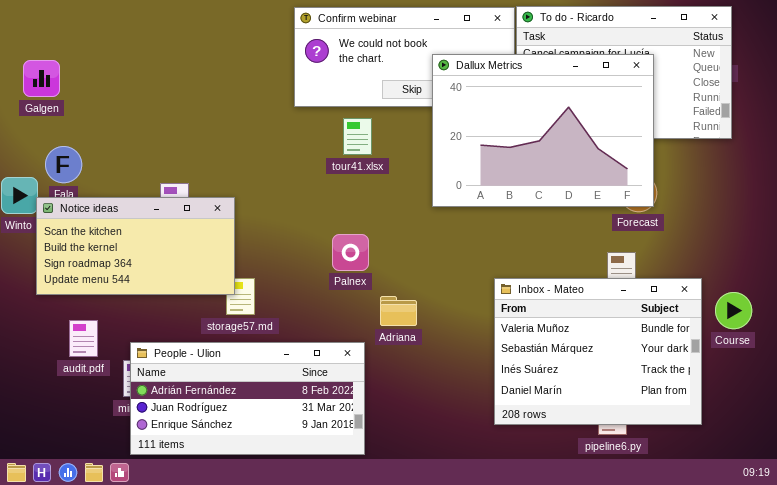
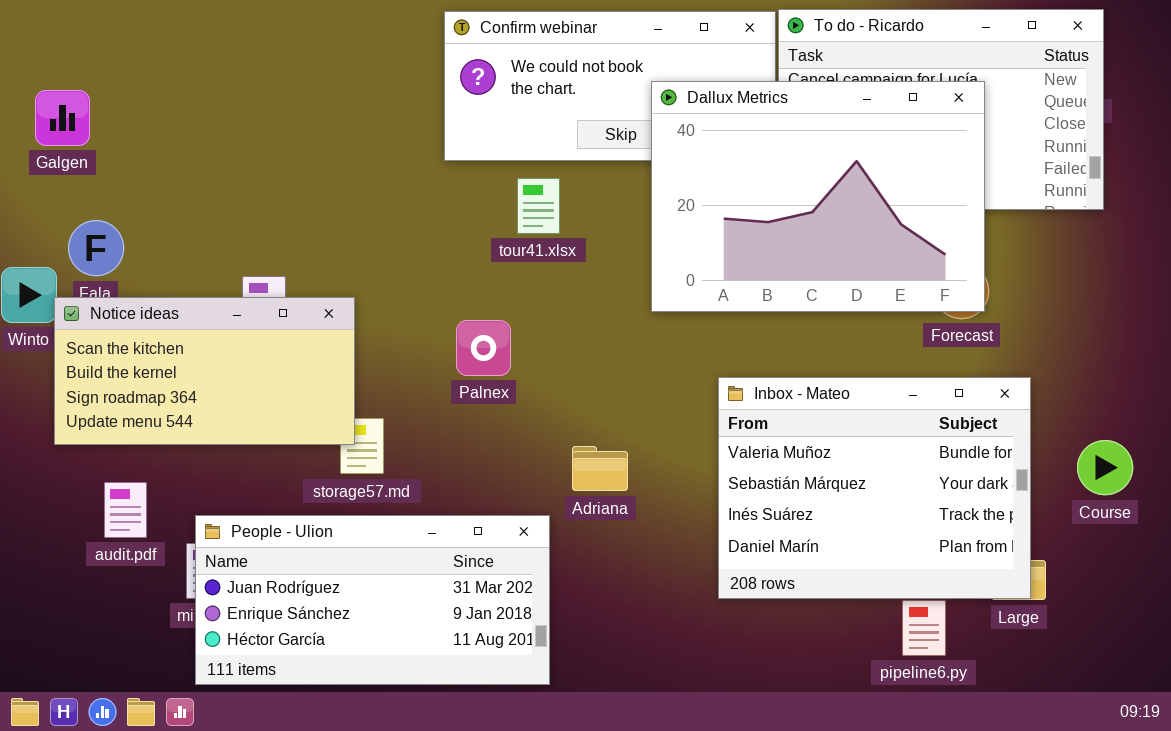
Palnex: [332,234,369,271] -> [456,320,511,376], moved
Inbox - Mateo: [494,278,702,425] -> [718,377,1031,599], moved
People - Ulion: [130,342,365,455] -> [195,515,550,685], scrolled down 1 row

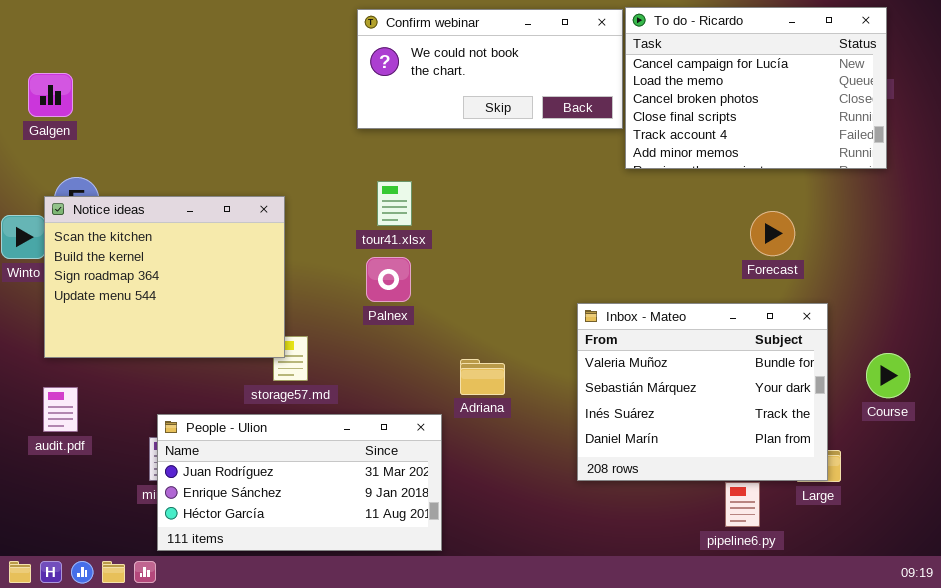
Dallux Metrics: [651,81,985,312] -> none, closed
tour41.xlsx: [517,178,560,234] -> [377,181,412,226], moved
Notice ideas: [54,297,355,445] -> [44,196,285,358], resized
audit.pdf: [104,482,147,538] -> [43,387,78,432], moved

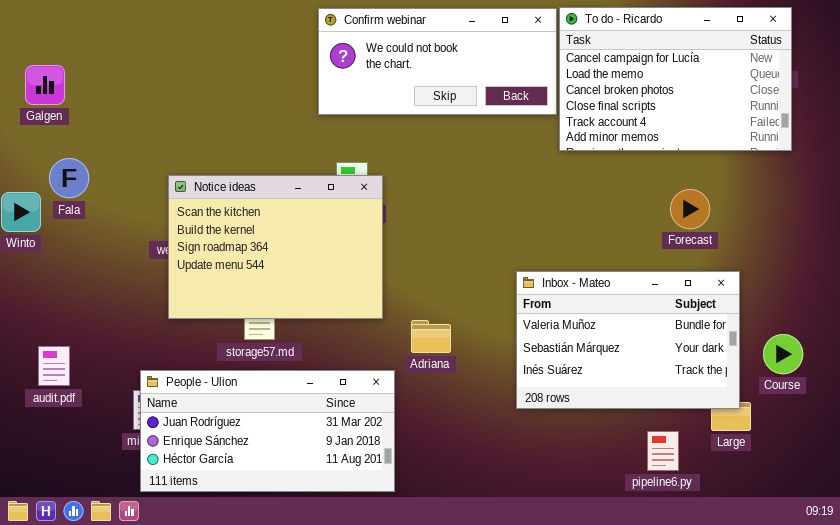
Notice ideas: [44,196,285,358] -> [168,175,383,319], moved
Inbox - Mateo: [577,303,828,481] -> [516,271,740,409], resized
Course: [866,353,910,398] -> [763,334,803,374], moved

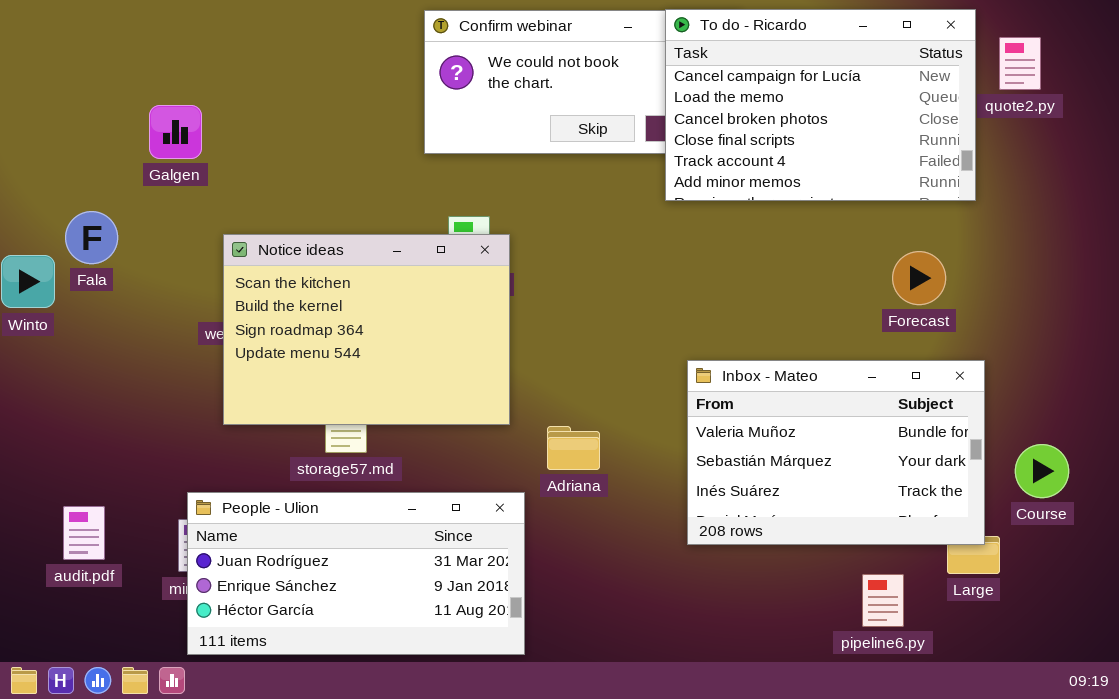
To do - Ricardo: [559,7,792,151] -> [665,9,976,201], moved
Galgen: [25,65,65,105] -> [149,105,202,159], moved
audit.pdf: [38,346,70,386] -> [63,506,105,560], moved

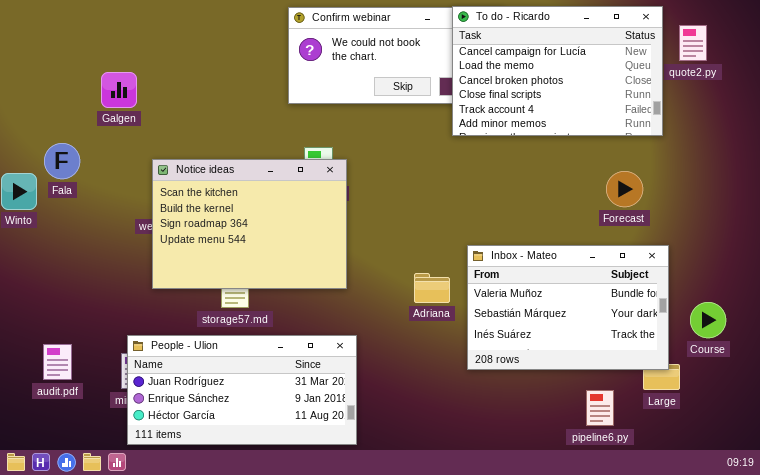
Adriana: [547,426,600,470] -> [414,273,450,303], moved

